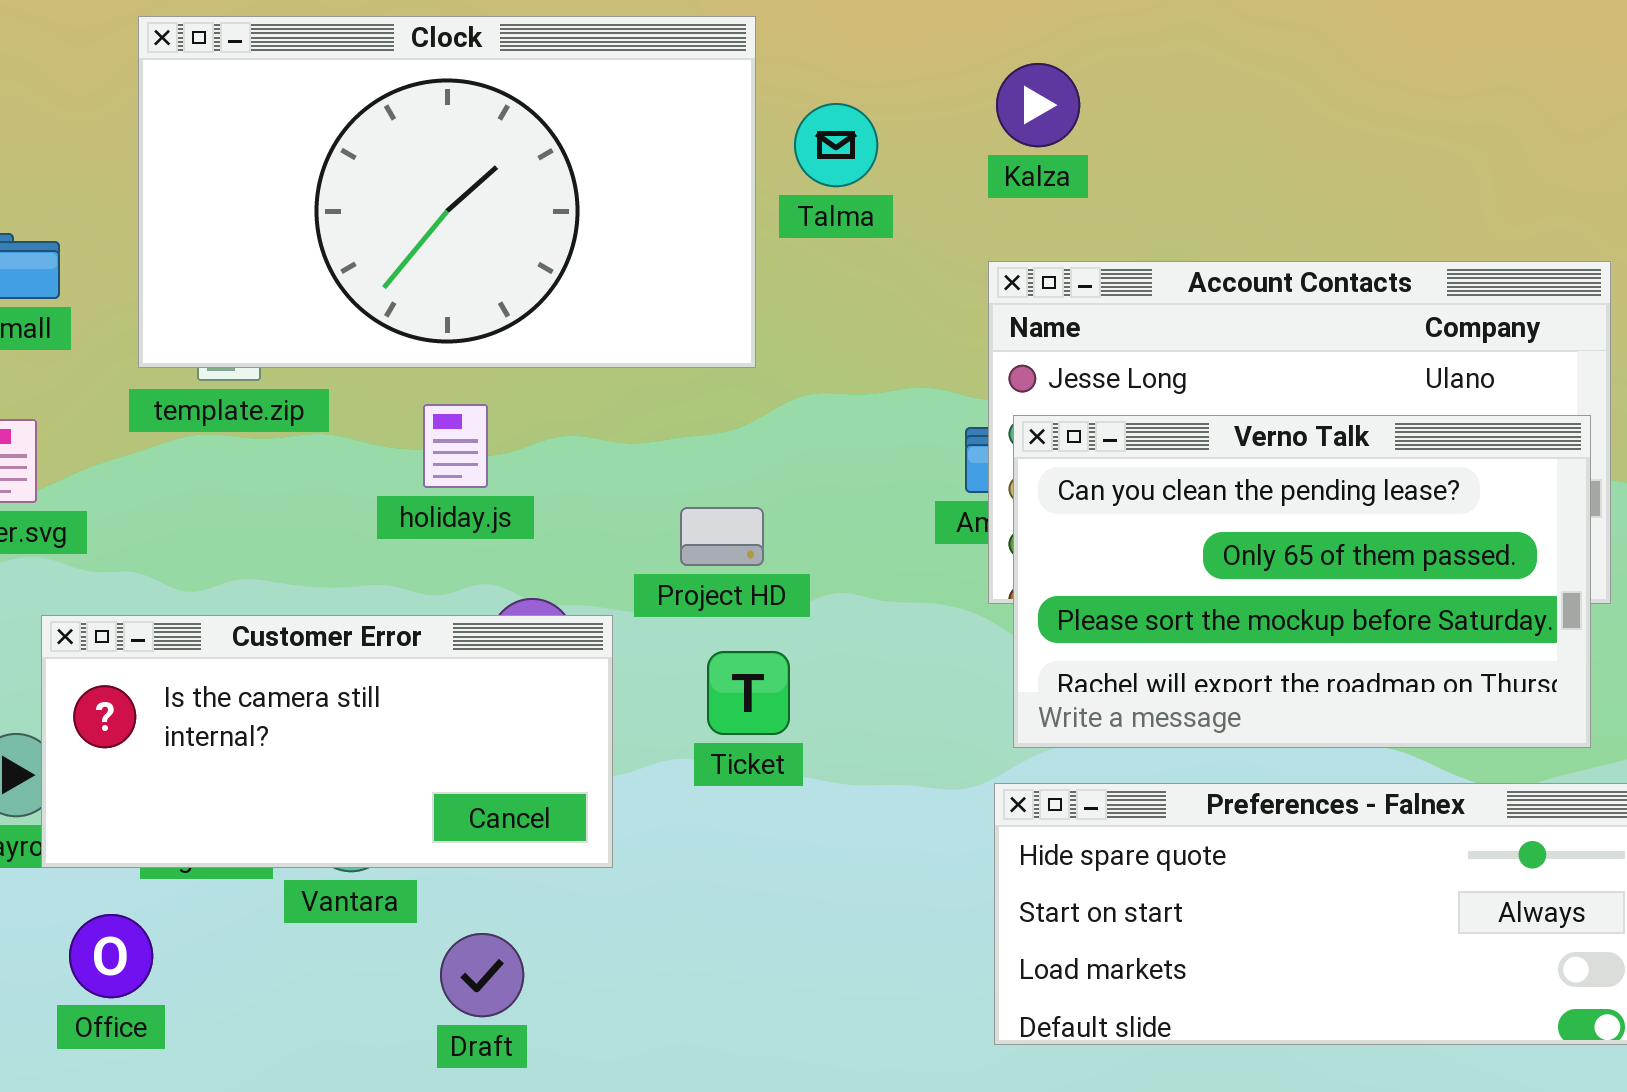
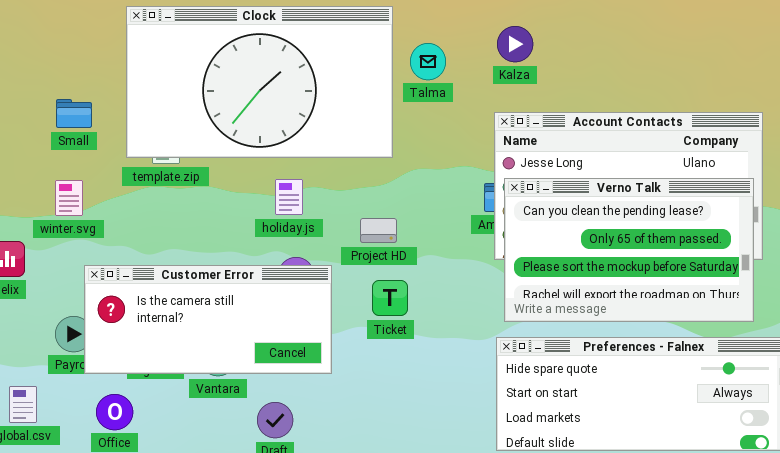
holiday.js: [423,404,488,488] -> [275,179,303,215], moved

